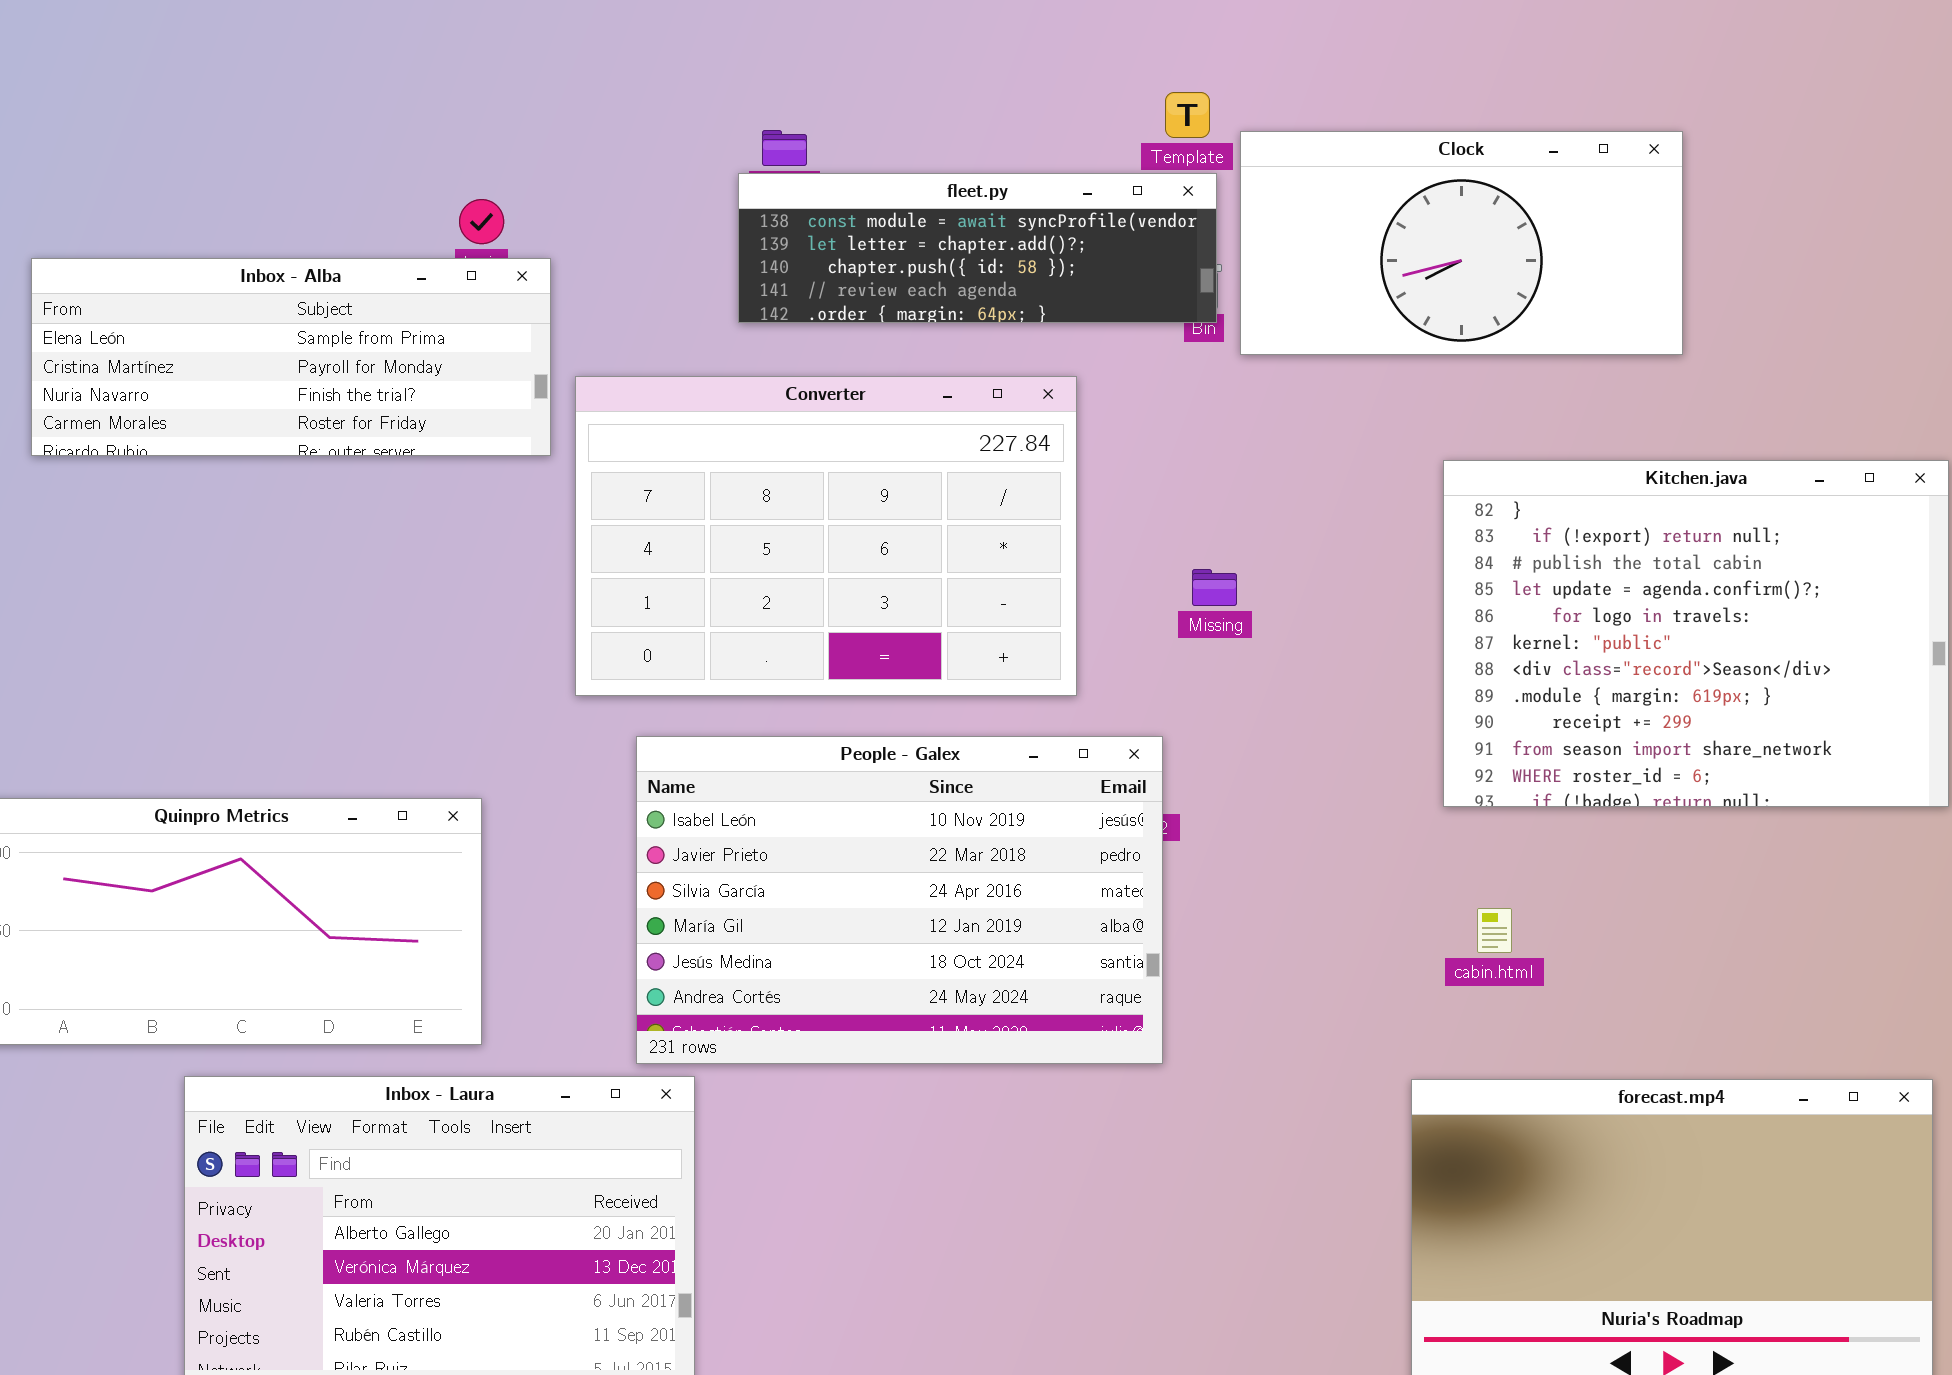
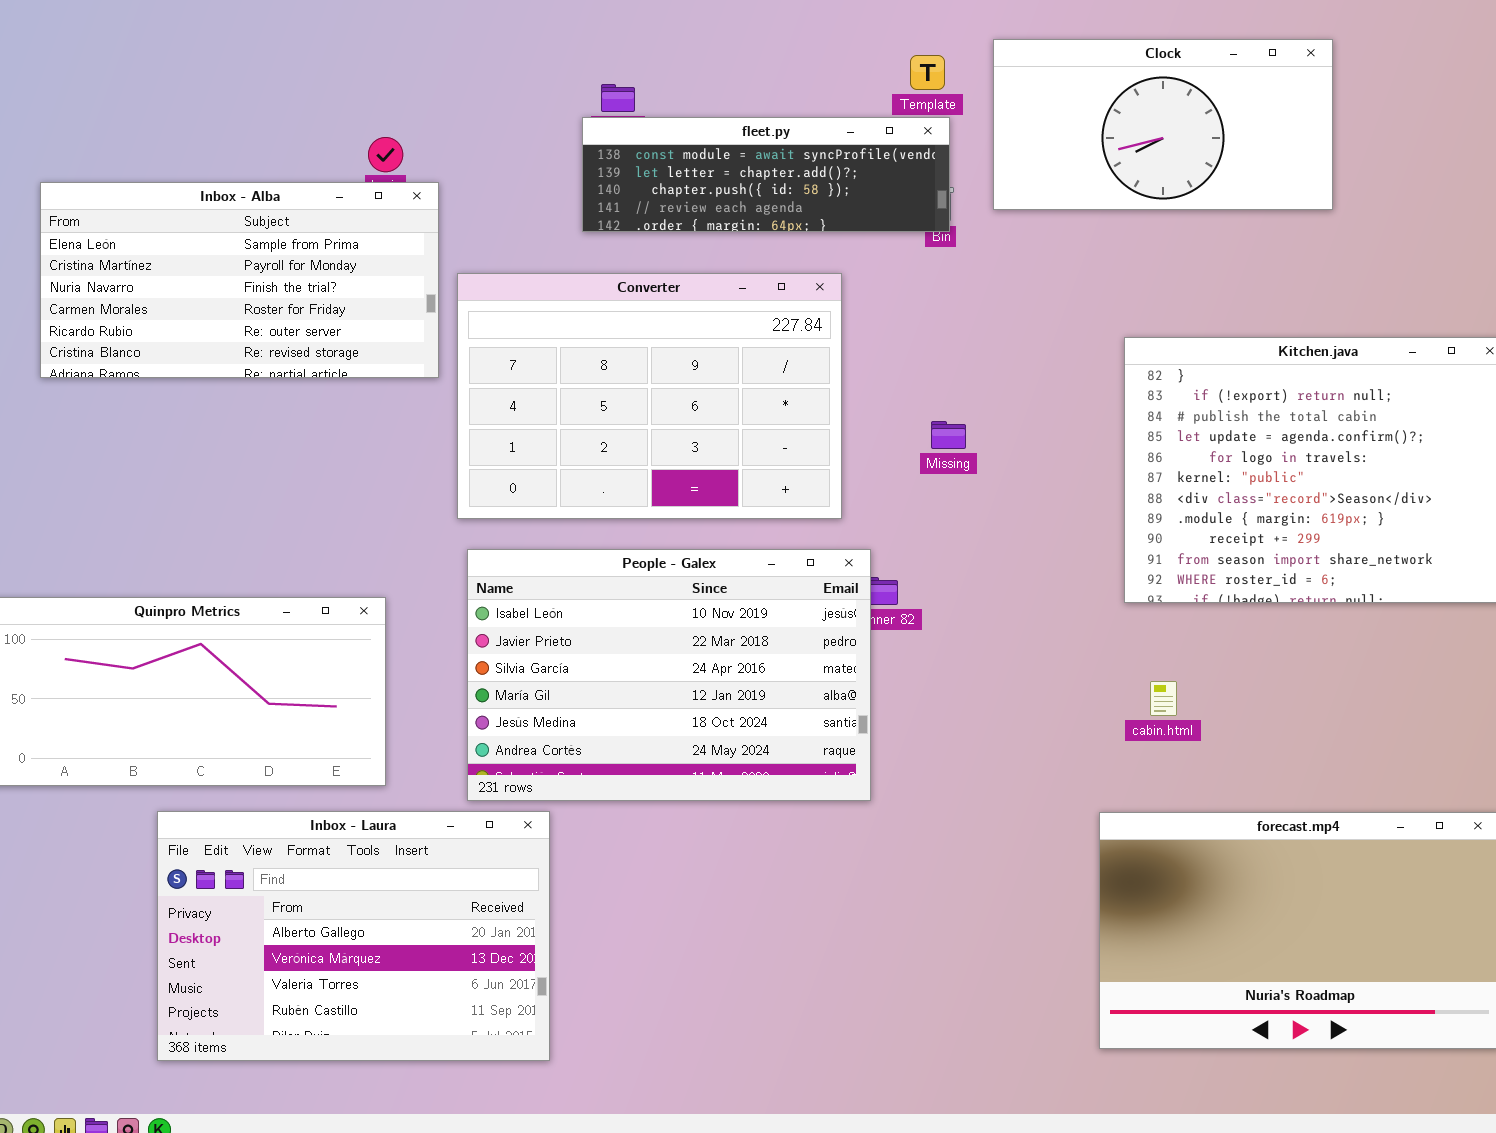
Clock: [1240,131,1683,355] -> [993,39,1333,210], moved
Inbox - Alba: [31,258,551,456] -> [40,182,439,378], resized
People - Galex: [636,736,1163,1064] -> [467,549,871,801], moved

